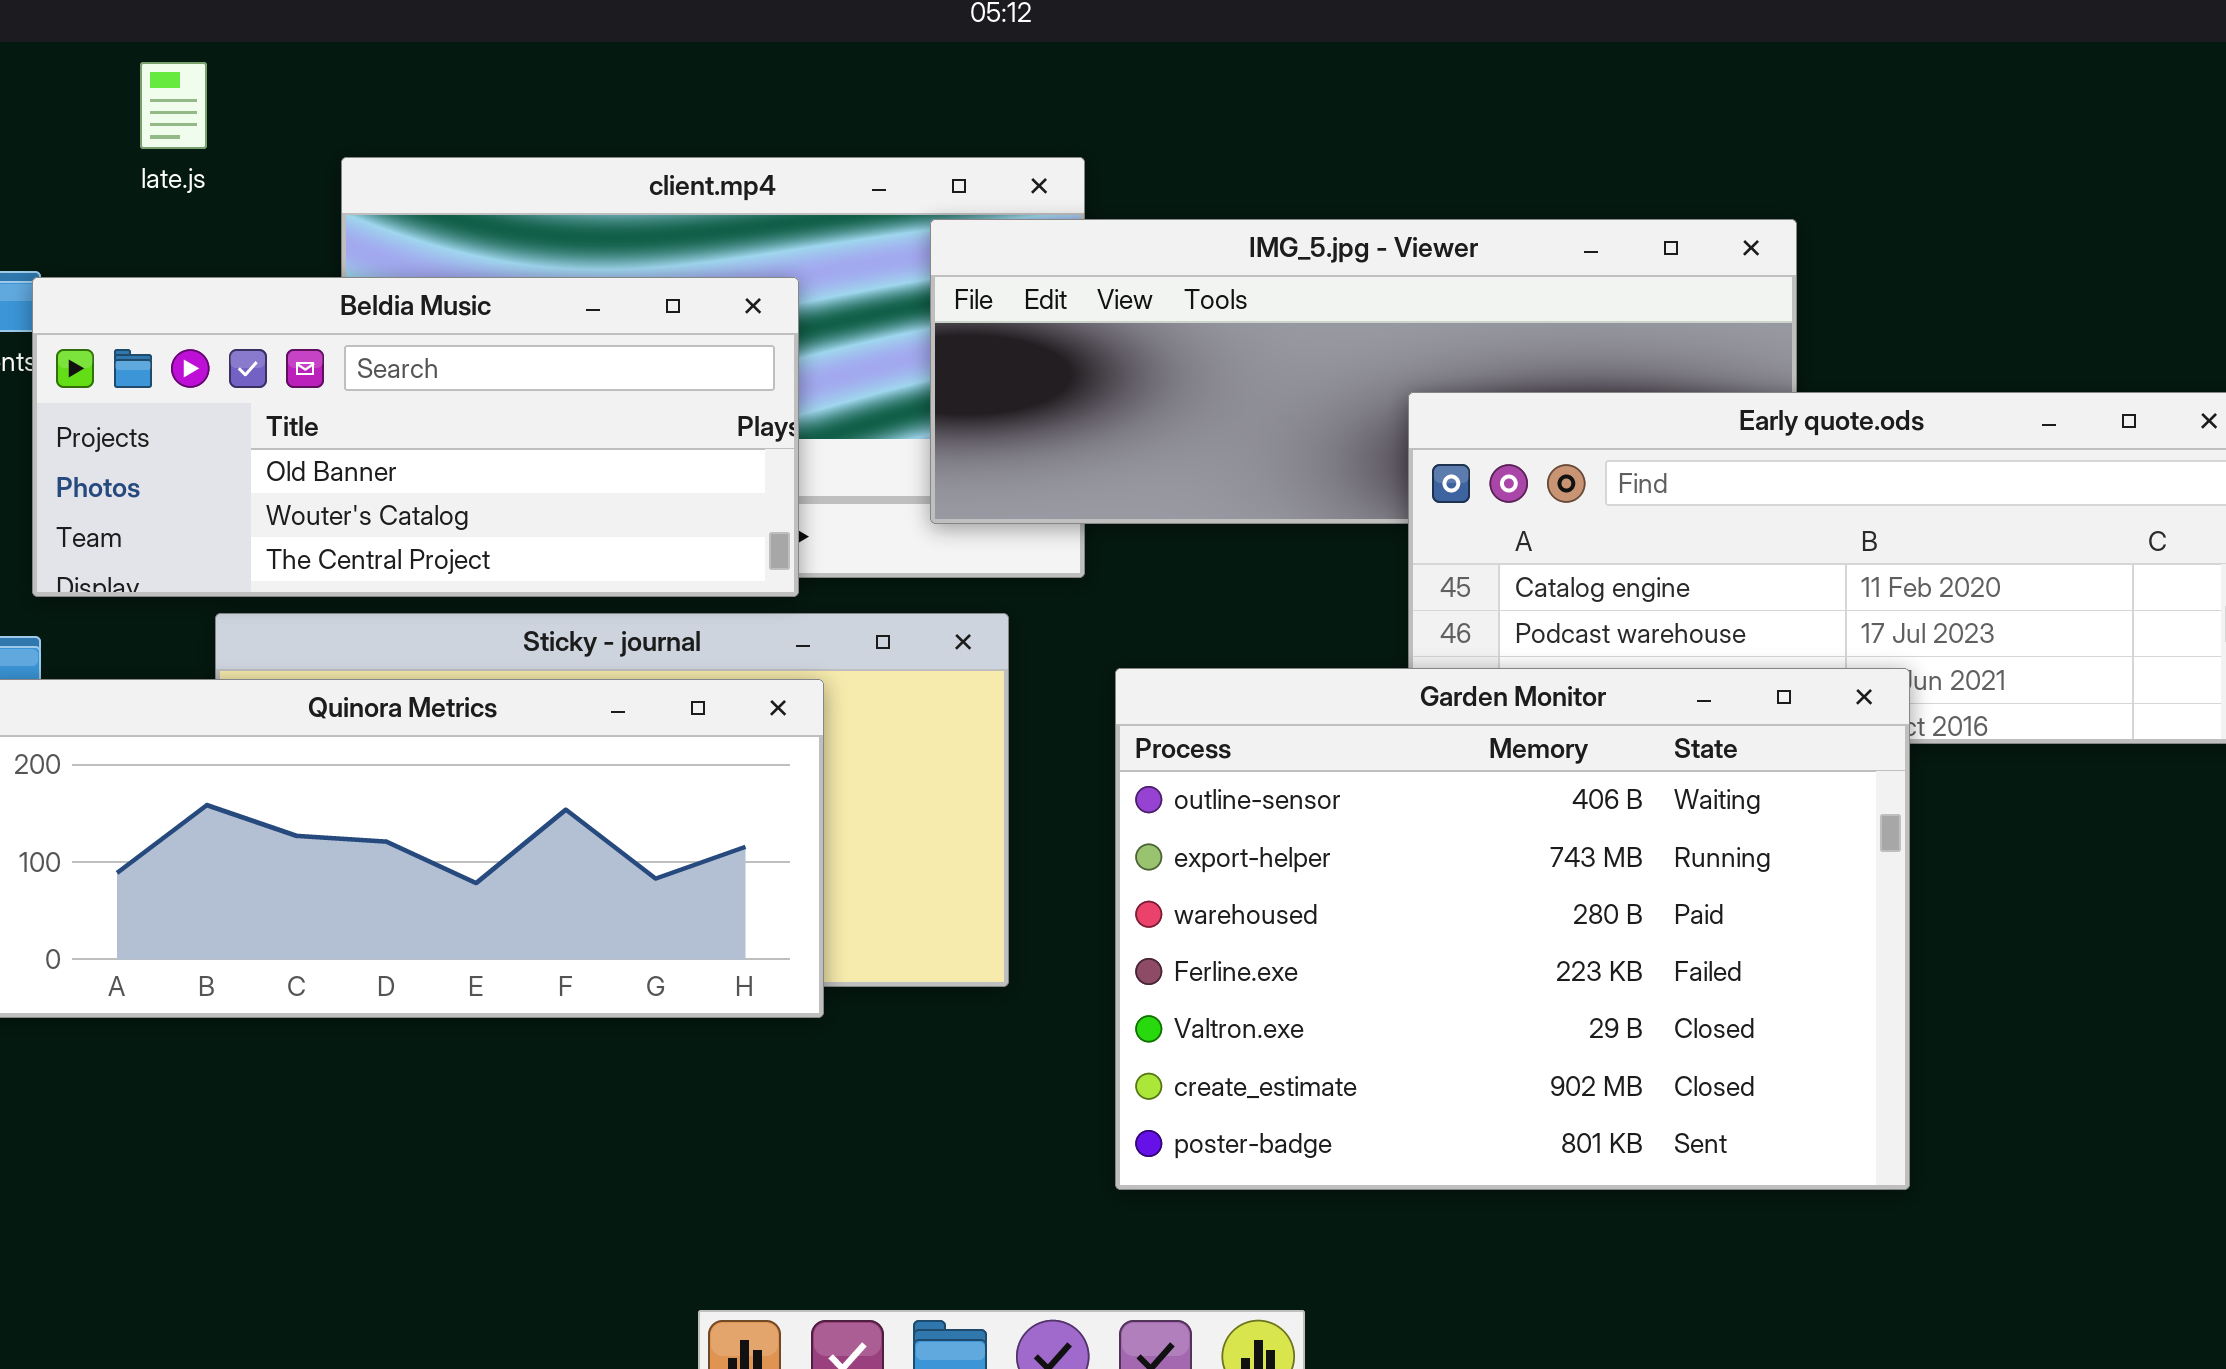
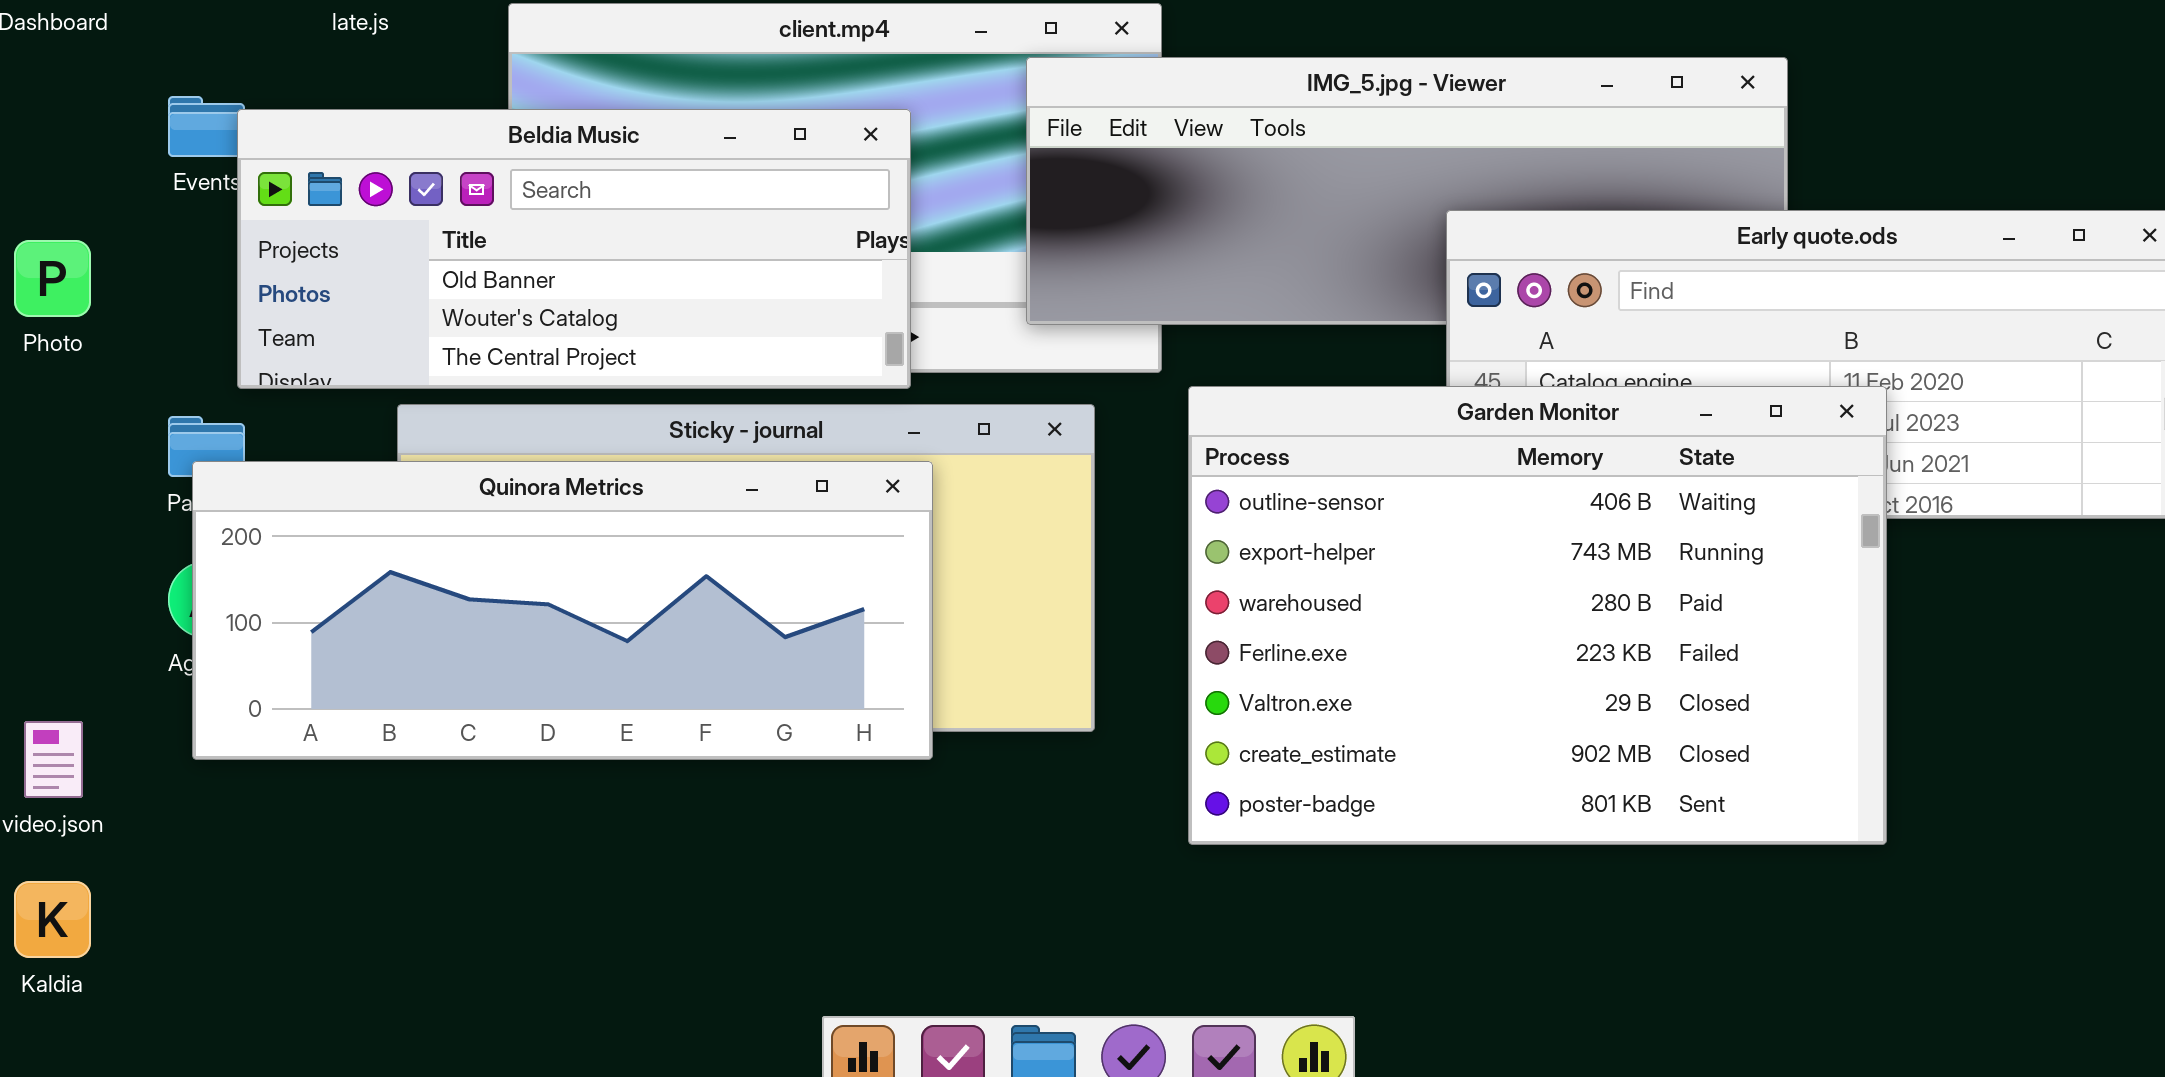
Garden Monitor: [1115,668,1910,1190] -> [1188,386,1887,845], moved

